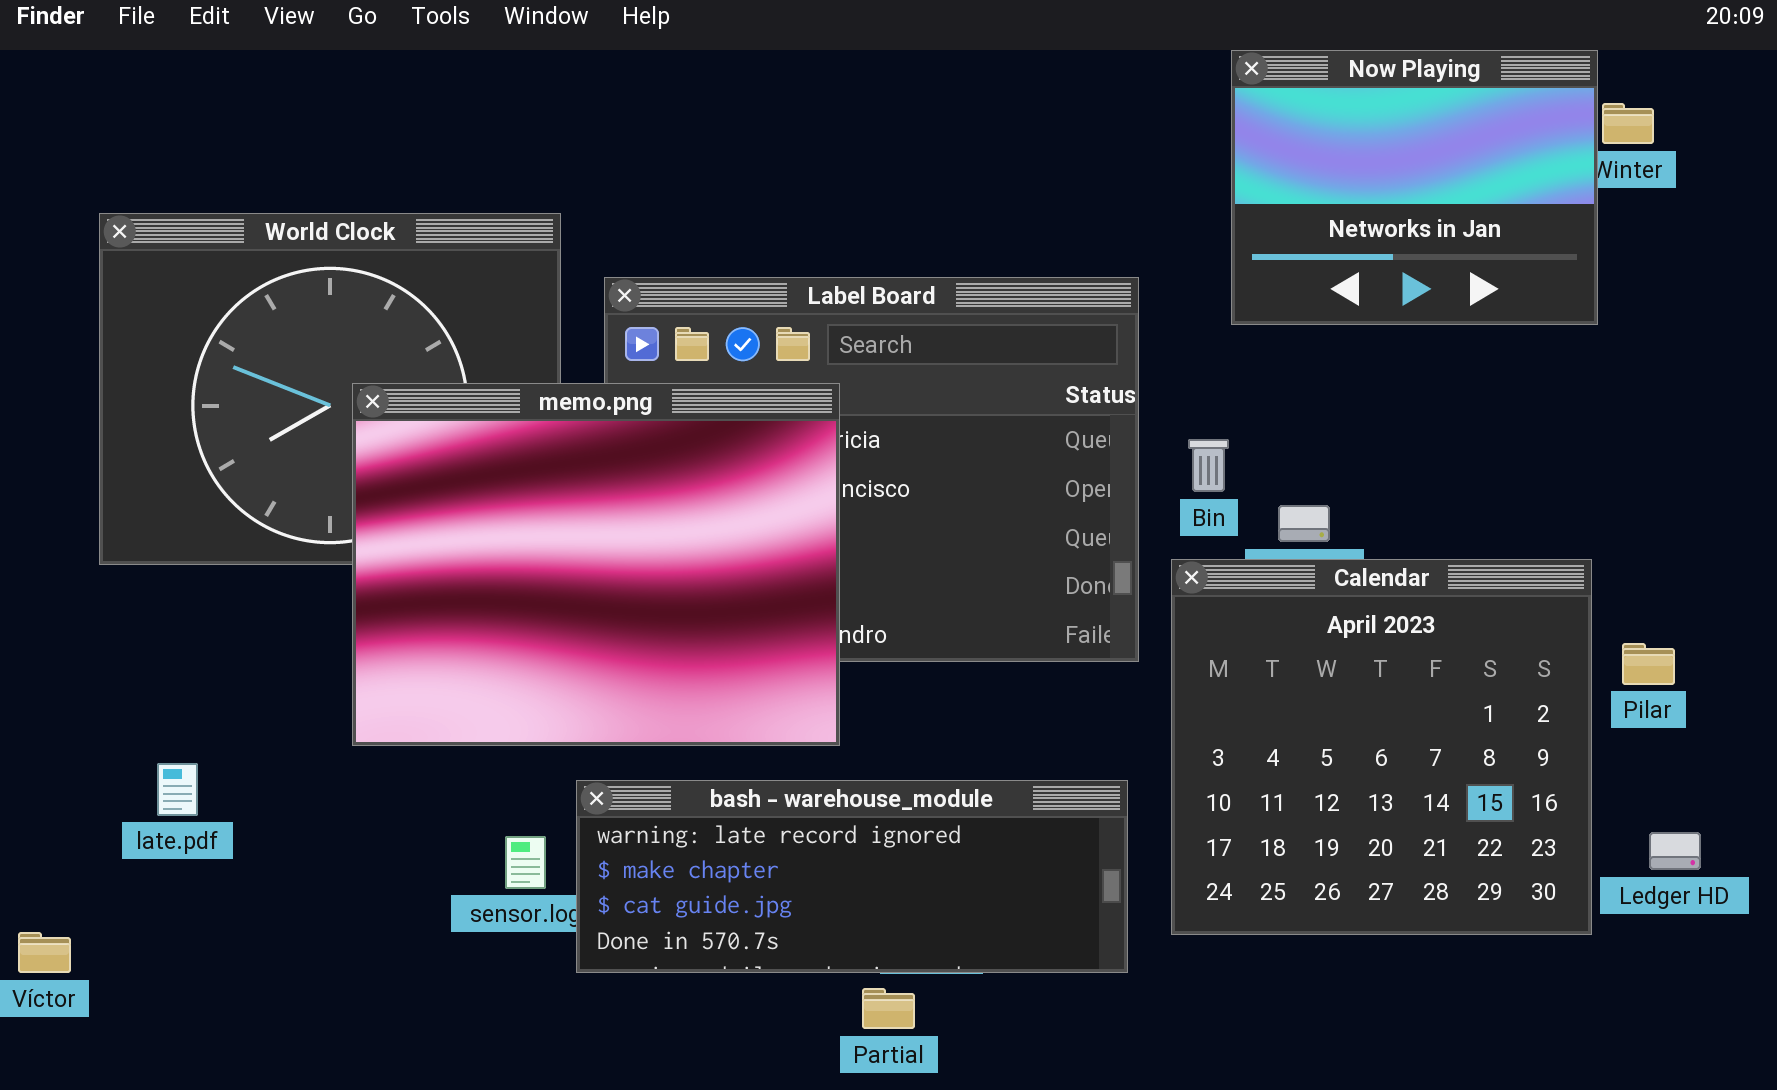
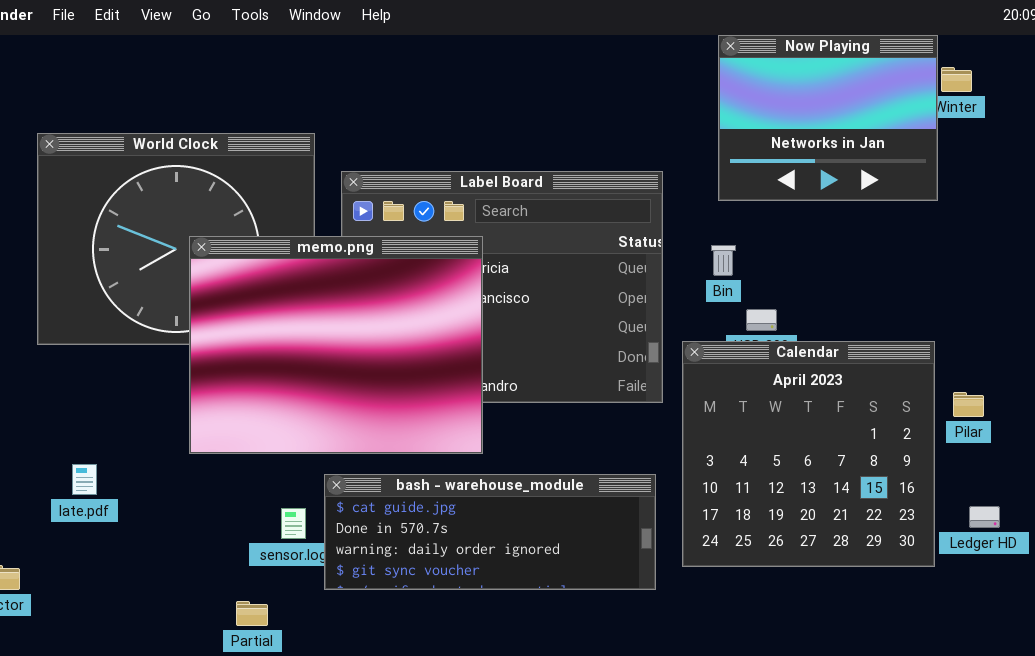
Bin: [1188,439,1229,492] -> [711,245,736,276], moved
bash - warehouse_module: [576,780,1128,973] -> [324,474,656,590], scrolled down 2 rows
Partial: [862,988,915,1029] -> [236,601,268,626], moved

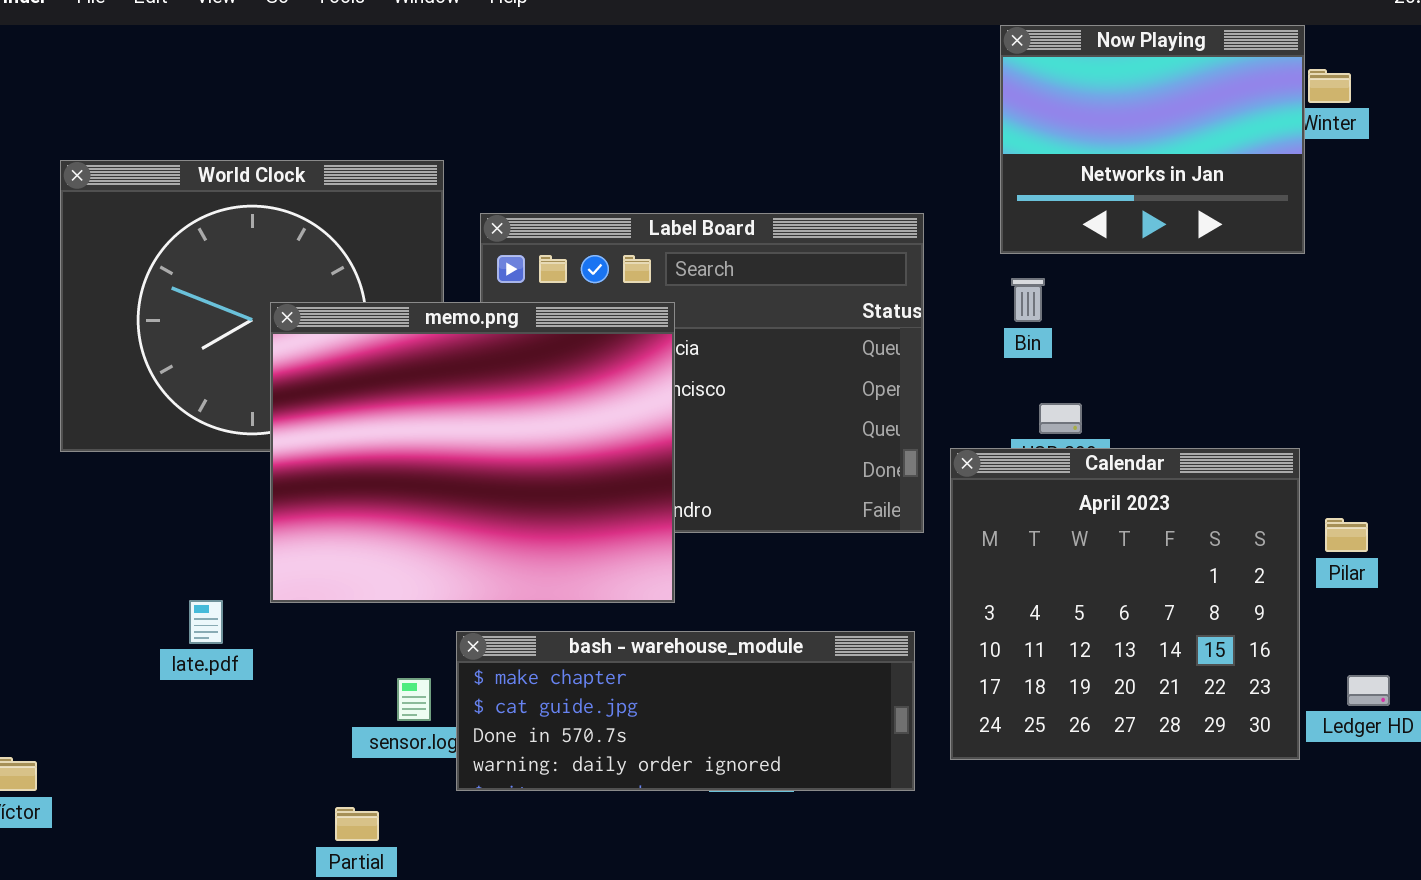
Bin: [711,245,736,276] -> [1011,278,1045,322], moved
late.pdf: [72,464,97,495] -> [189,600,223,644], moved
bash - warehouse_module: [324,474,656,590] -> [456,631,915,791], scrolled up 1 row

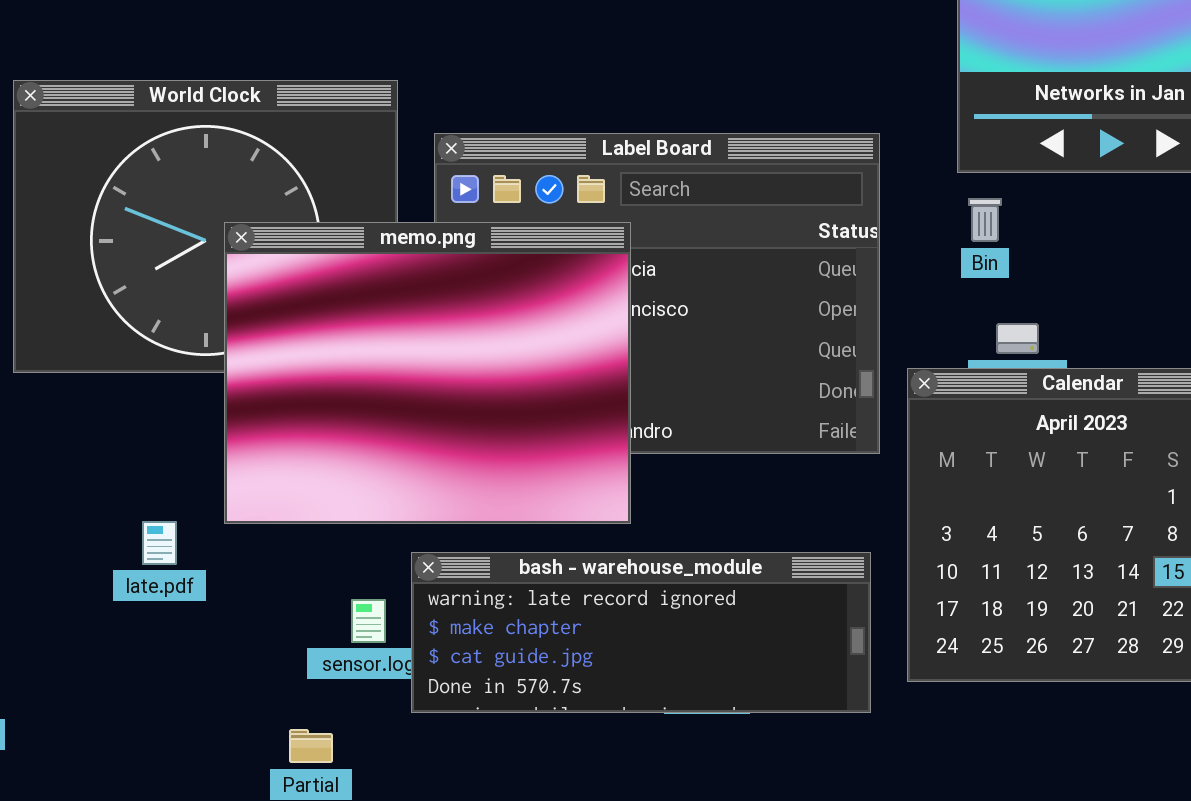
bash - warehouse_module: [456,631,915,791] -> [411,552,871,713], scrolled up 1 row

